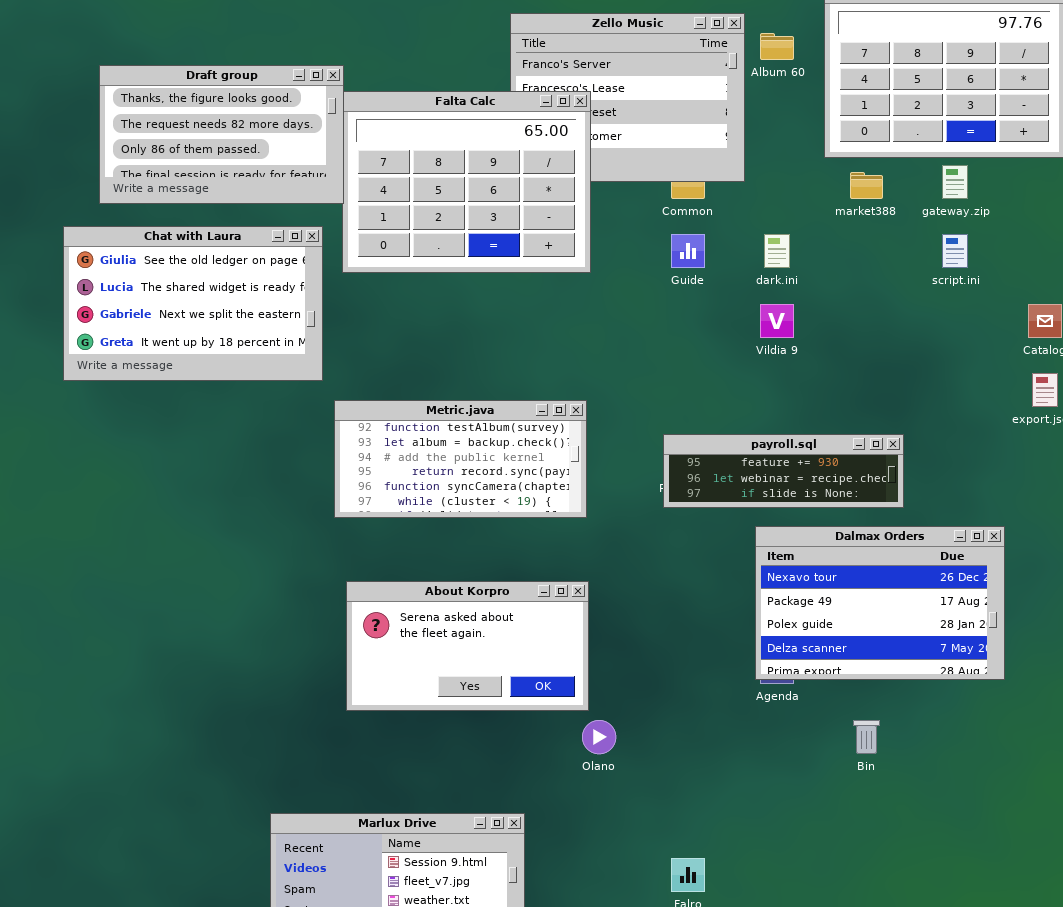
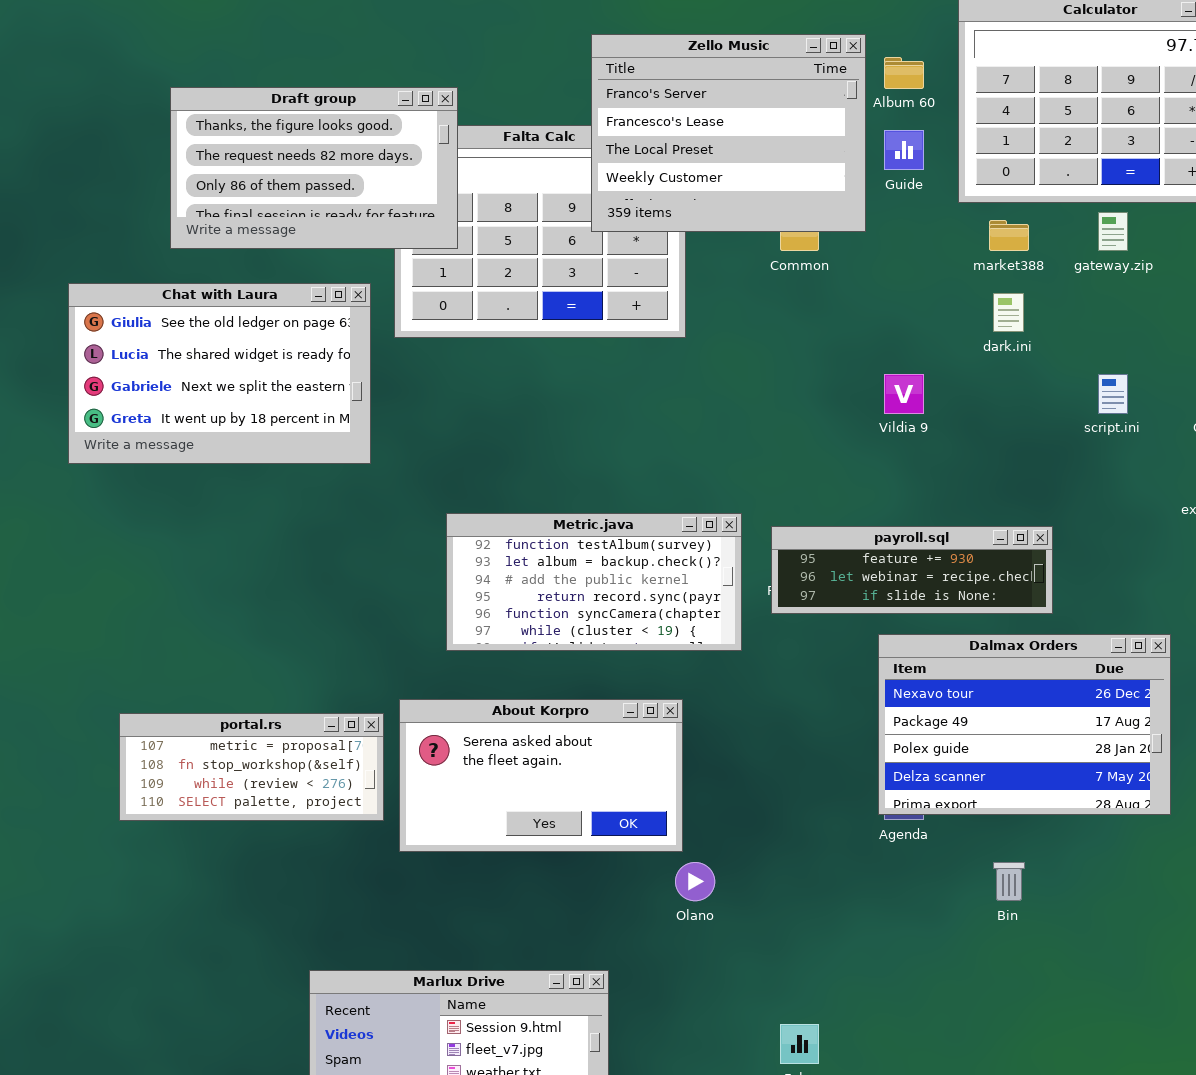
Zello Music: [510,13,745,182] -> [591,34,866,232], raised
Draft group: [99,65,344,204] -> [170,87,458,249], moved
Guide: [671,234,705,268] -> [884,130,924,170], moved
dark.ini: [764,234,790,268] -> [993,293,1024,332], moved
script.ini: [942,234,968,268] -> [1098,374,1128,414], moved
Metric.java: [334,400,587,518] -> [446,513,742,651], moved
portal.rs: none -> [119,713,384,821], opened

